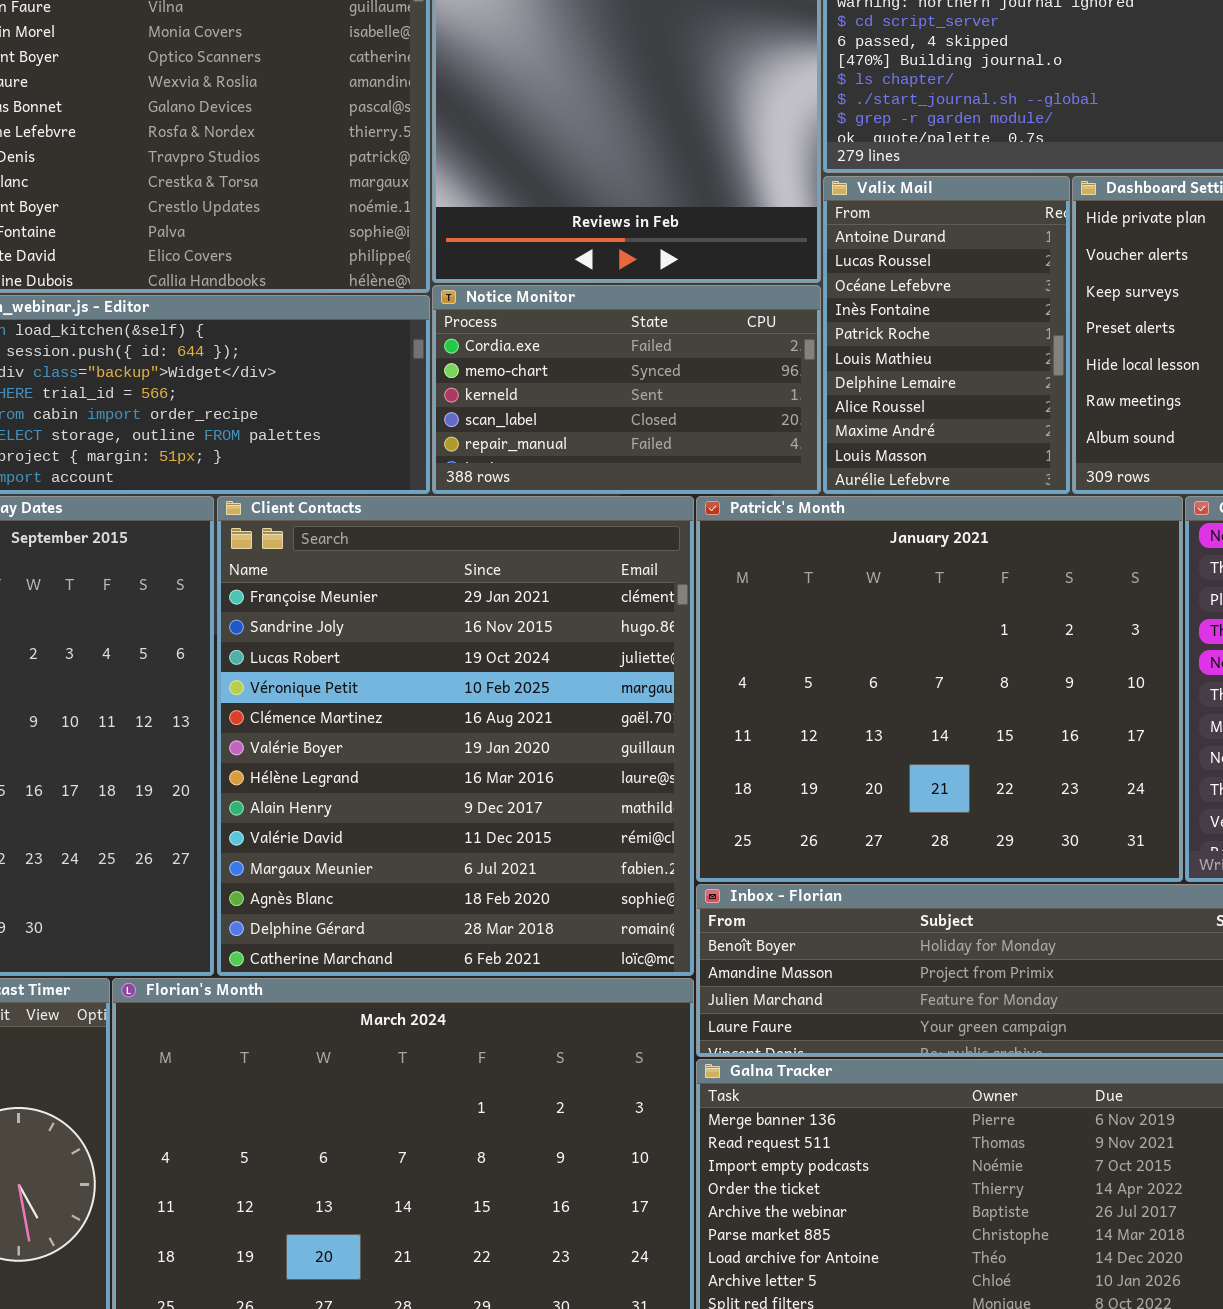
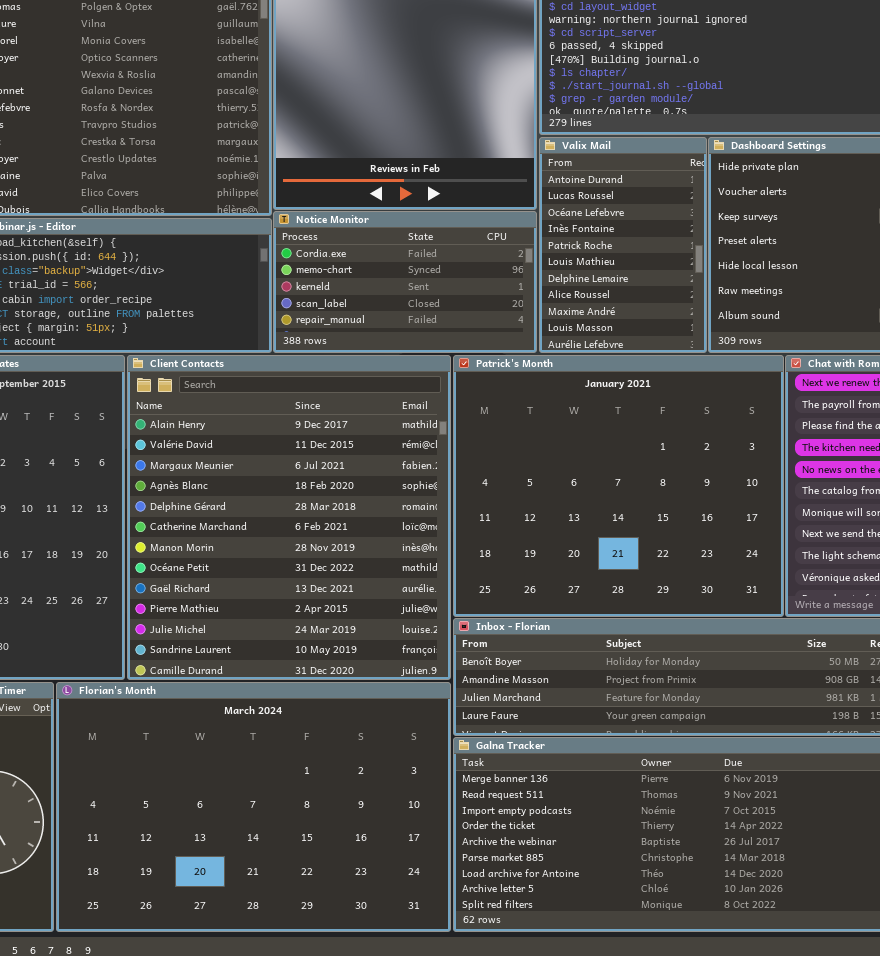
Client Contacts: [217,496,694,976] -> [127,355,451,680], scrolled down 7 rows

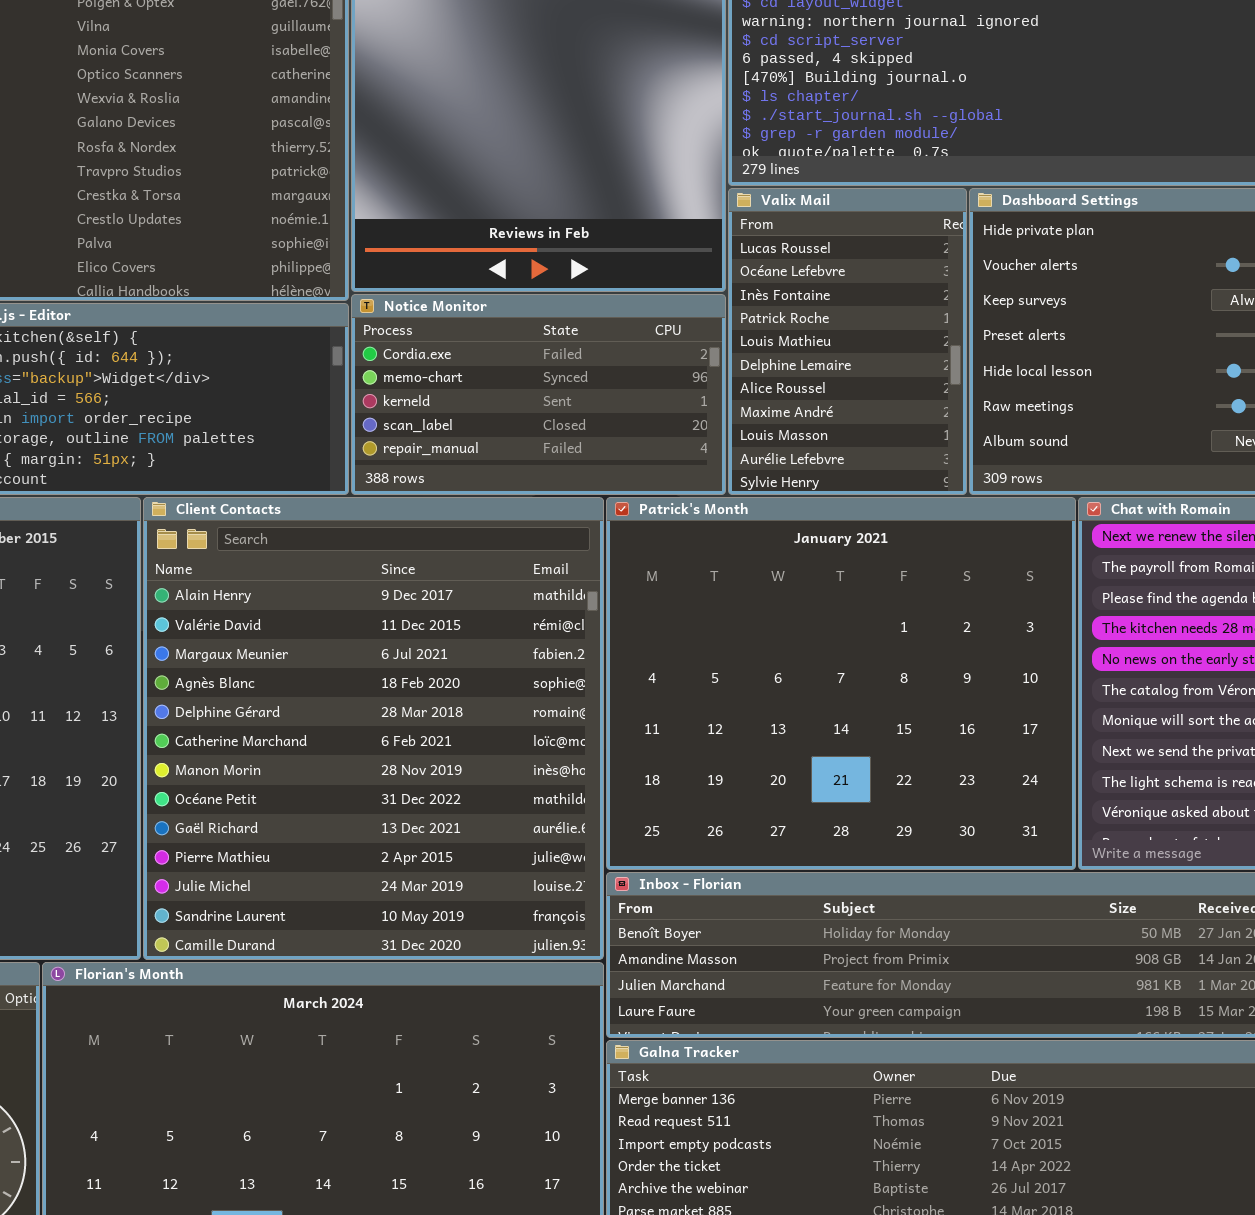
Valix Mail: [539,137,707,353] -> [728,188,967,495], scrolled down 1 row

